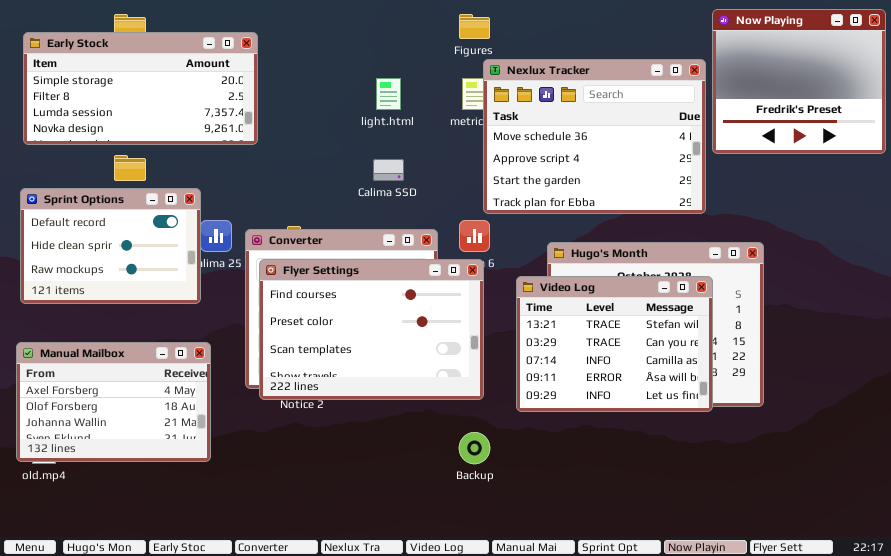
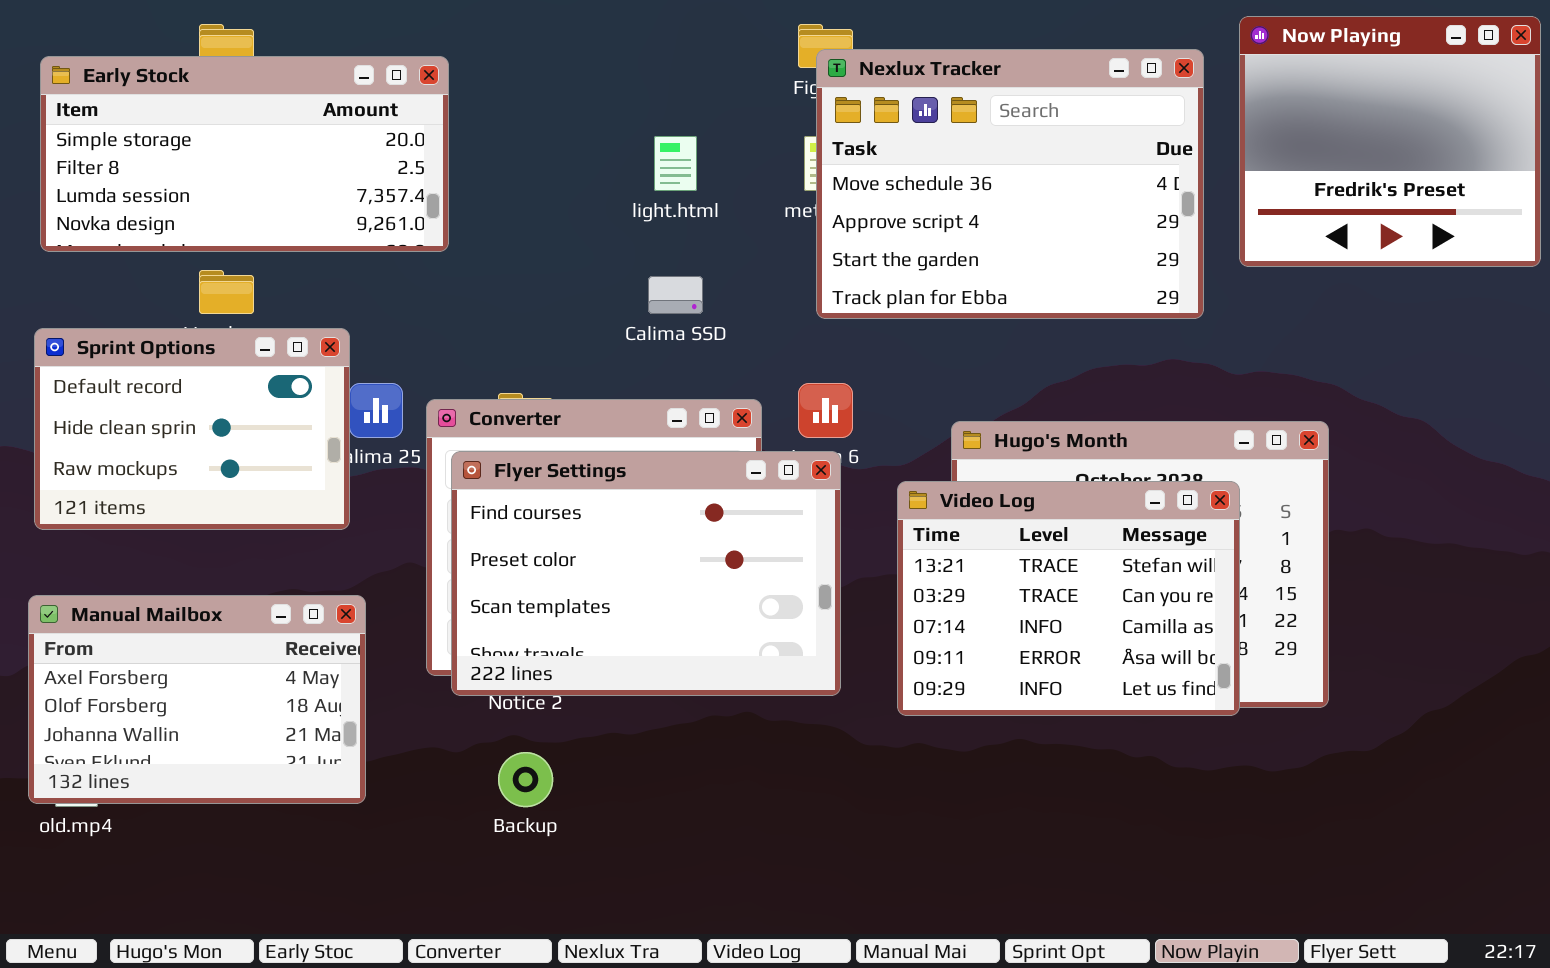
Nexlux Tracker: [483,59,706,214] -> [816,49,1204,319], moved
Backup: [459,432,490,464] -> [498,752,553,807], moved

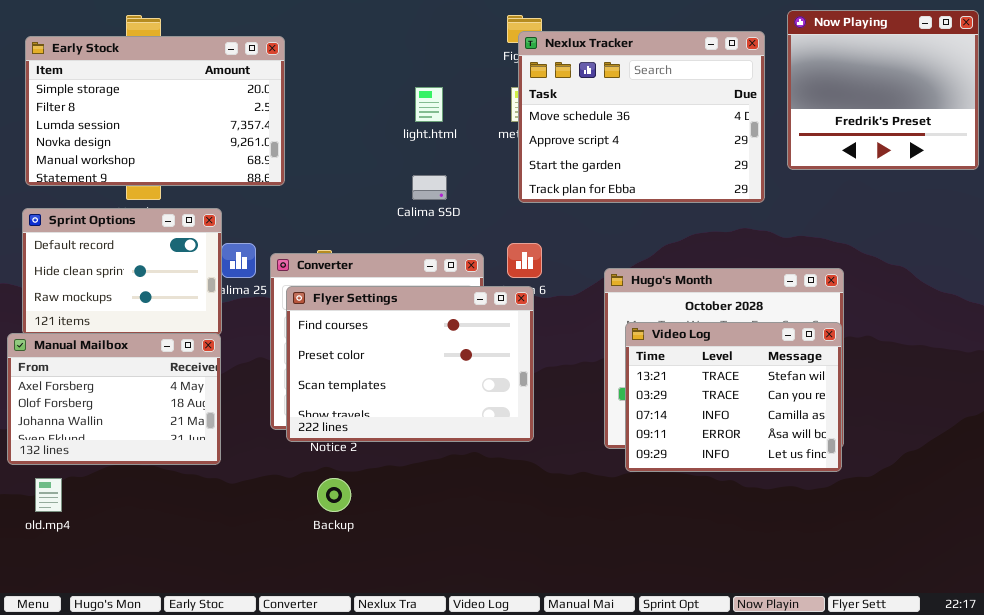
Early Stock: [40,56,449,252] -> [25,36,285,186], resized
Video Log: [897,481,1240,716] -> [625,322,842,472], moved
Manual Mailbox: [28,595,366,804] -> [7,333,221,465], moved

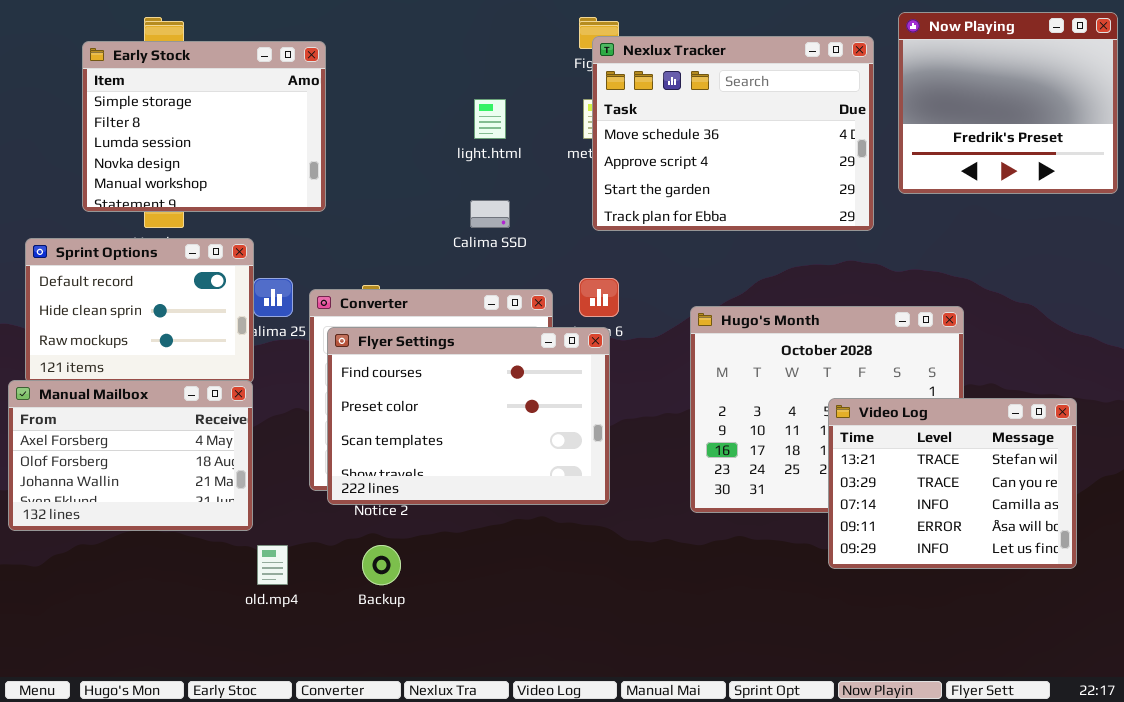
Early Stock: [25,36,285,186] -> [82,41,326,212], resized
Video Log: [625,322,842,472] -> [828,398,1077,569], moved
old.mp4: [35,478,62,512] -> [257,545,288,585], moved

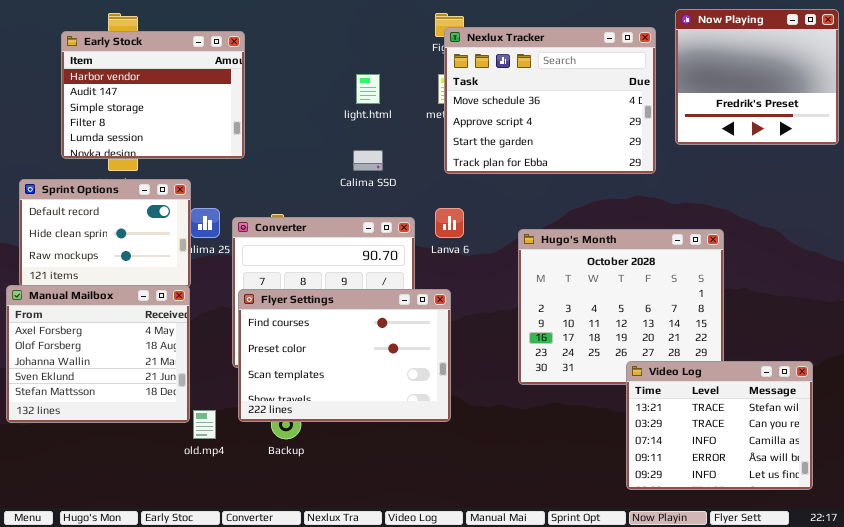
Early Stock: [82,41,326,212] -> [61,31,245,159], scrolled up 2 rows
Flyer Settings: [327,327,610,505] -> [238,289,451,422], moved
Manual Mailbox: [8,380,253,531] -> [6,285,190,423], resized
Video Log: [828,398,1077,569] -> [626,361,813,490], moved

